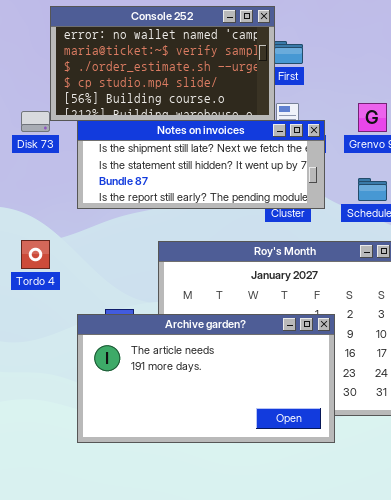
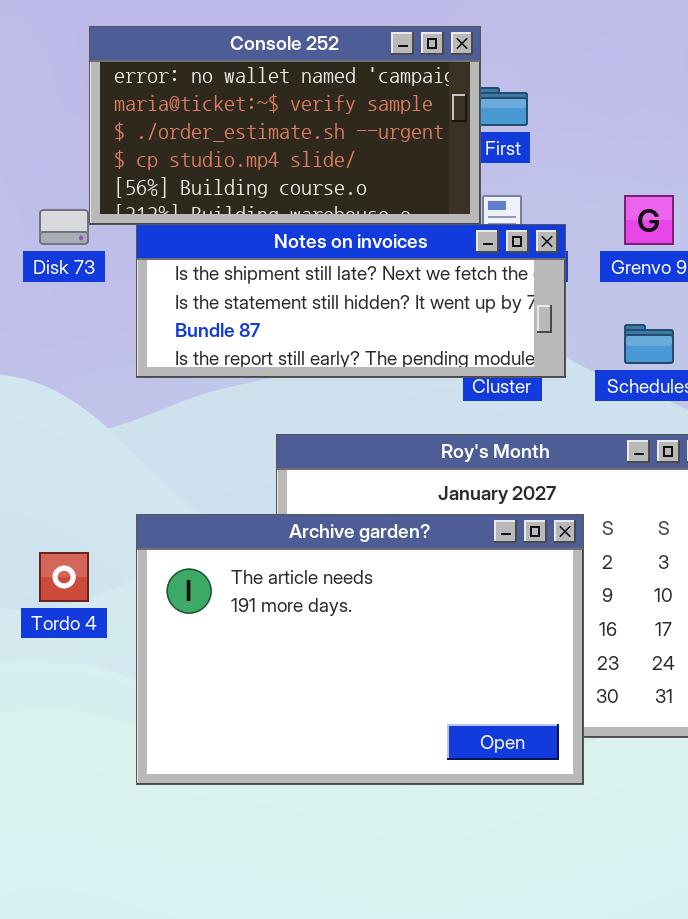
Tordo 4: [21,240,50,269] -> [39,552,89,602], moved
Archive garden?: [77,314,335,443] -> [136,514,584,785], resized

